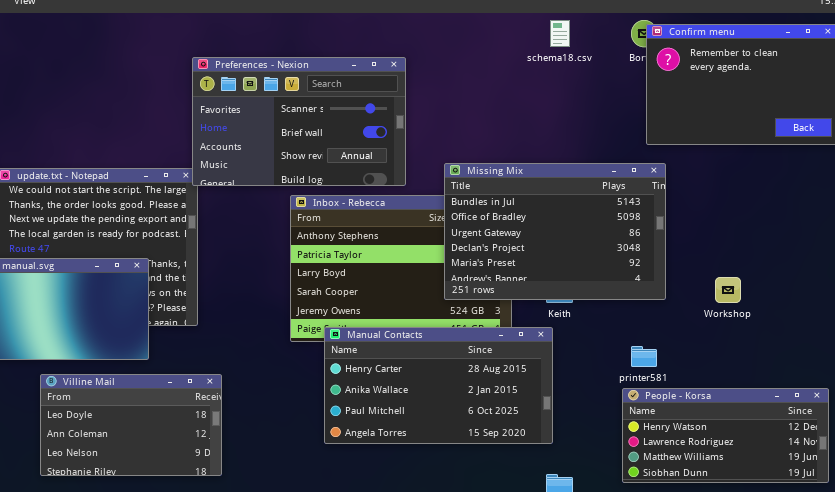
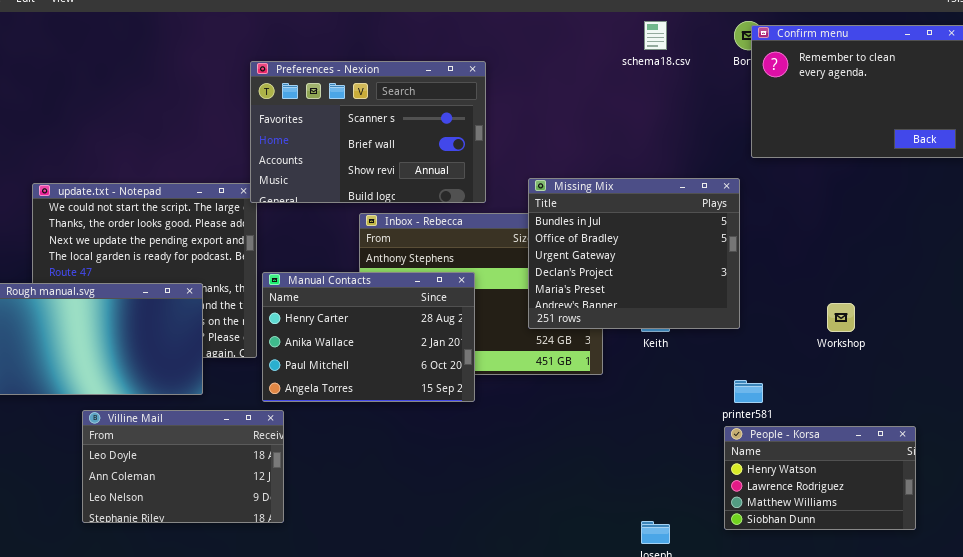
Missing Mix: [444,163,666,300] -> [528,178,740,329], resized
Manual Contacts: [324,327,553,444] -> [262,272,475,402], moved, resized
People - Korsa: [622,388,829,483] -> [724,426,916,530], resized

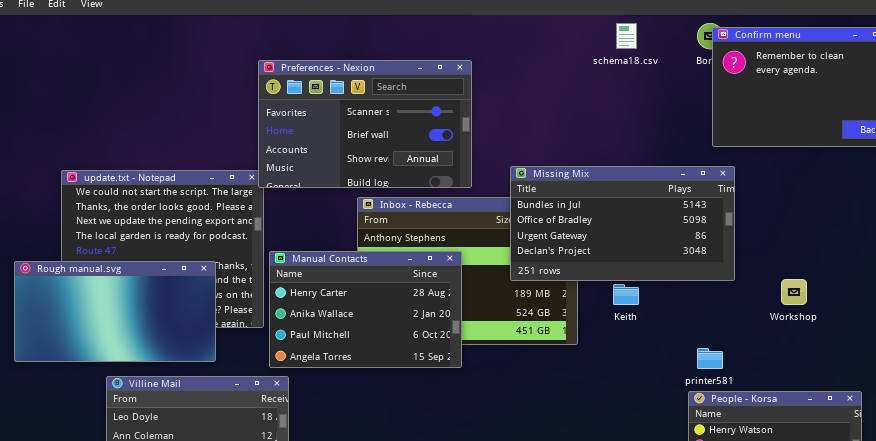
Missing Mix: [528,178,740,329] -> [510,166,735,281], resized

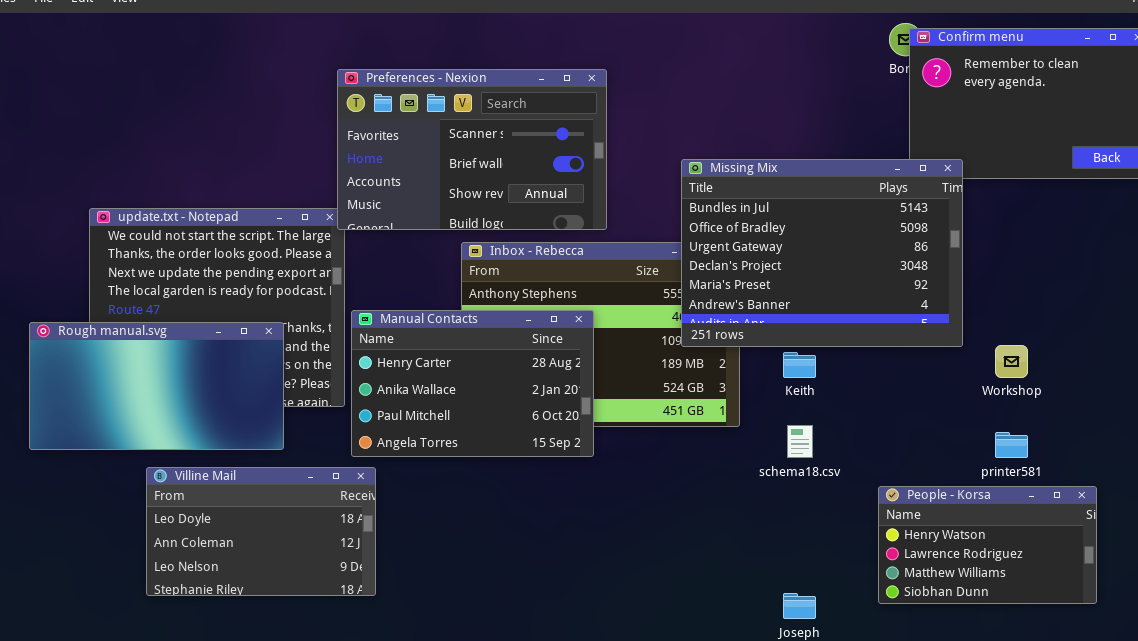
schema18.csv: [616,23,637,49] -> [787,425,813,458], moved
Missing Mix: [510,166,735,281] -> [681,159,963,347], moved, resized
printer581: [697,348,723,369] -> [995,432,1028,458], moved

